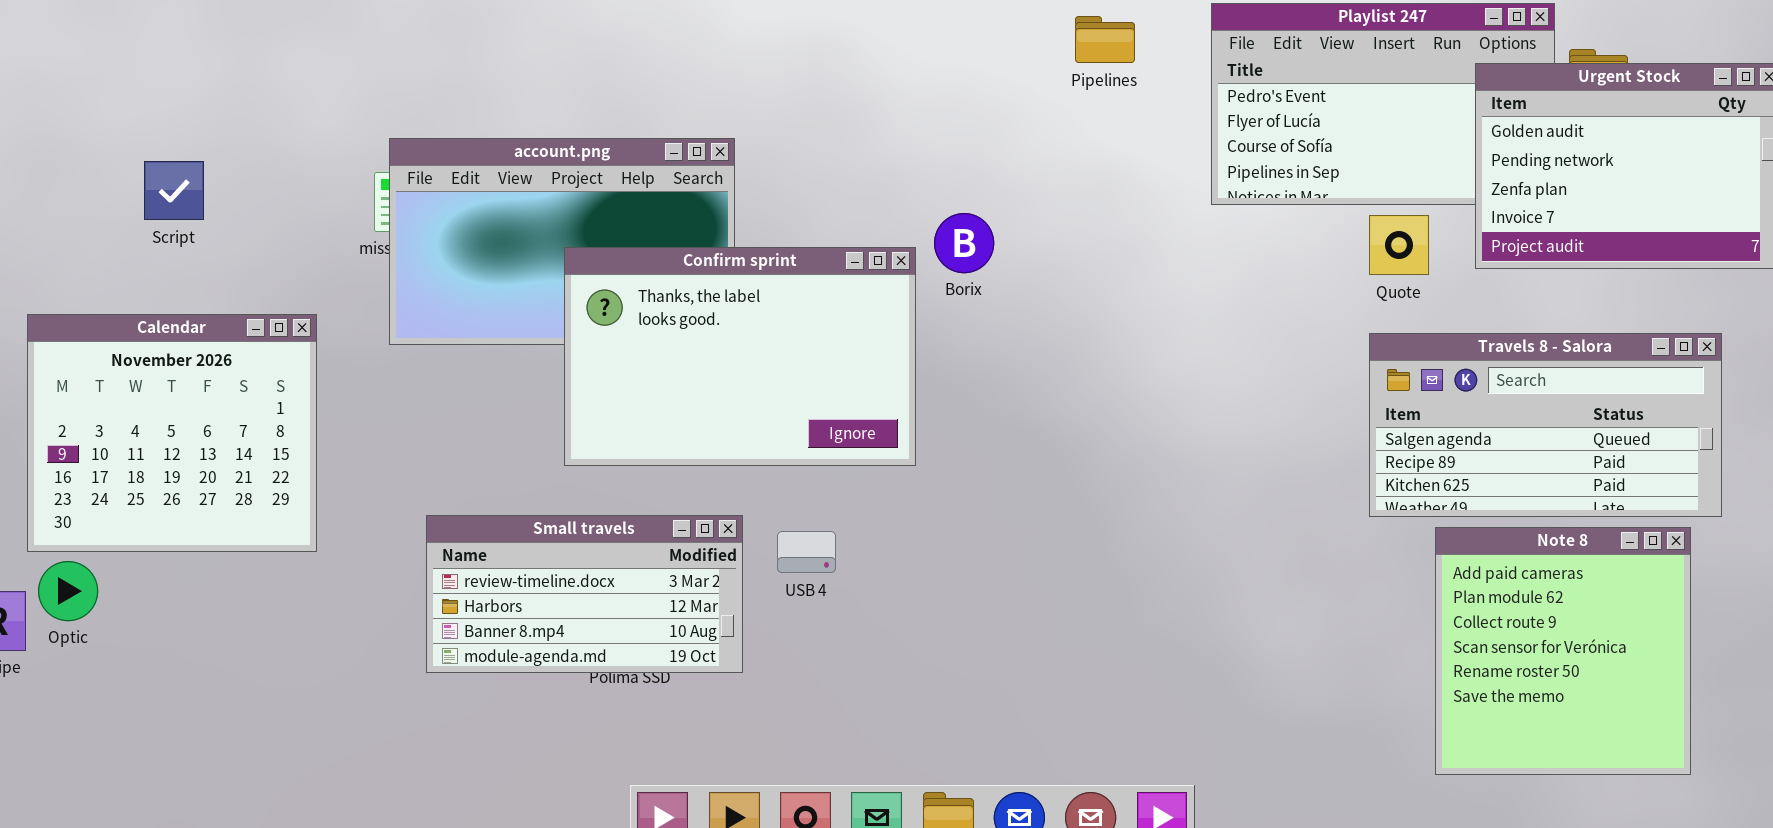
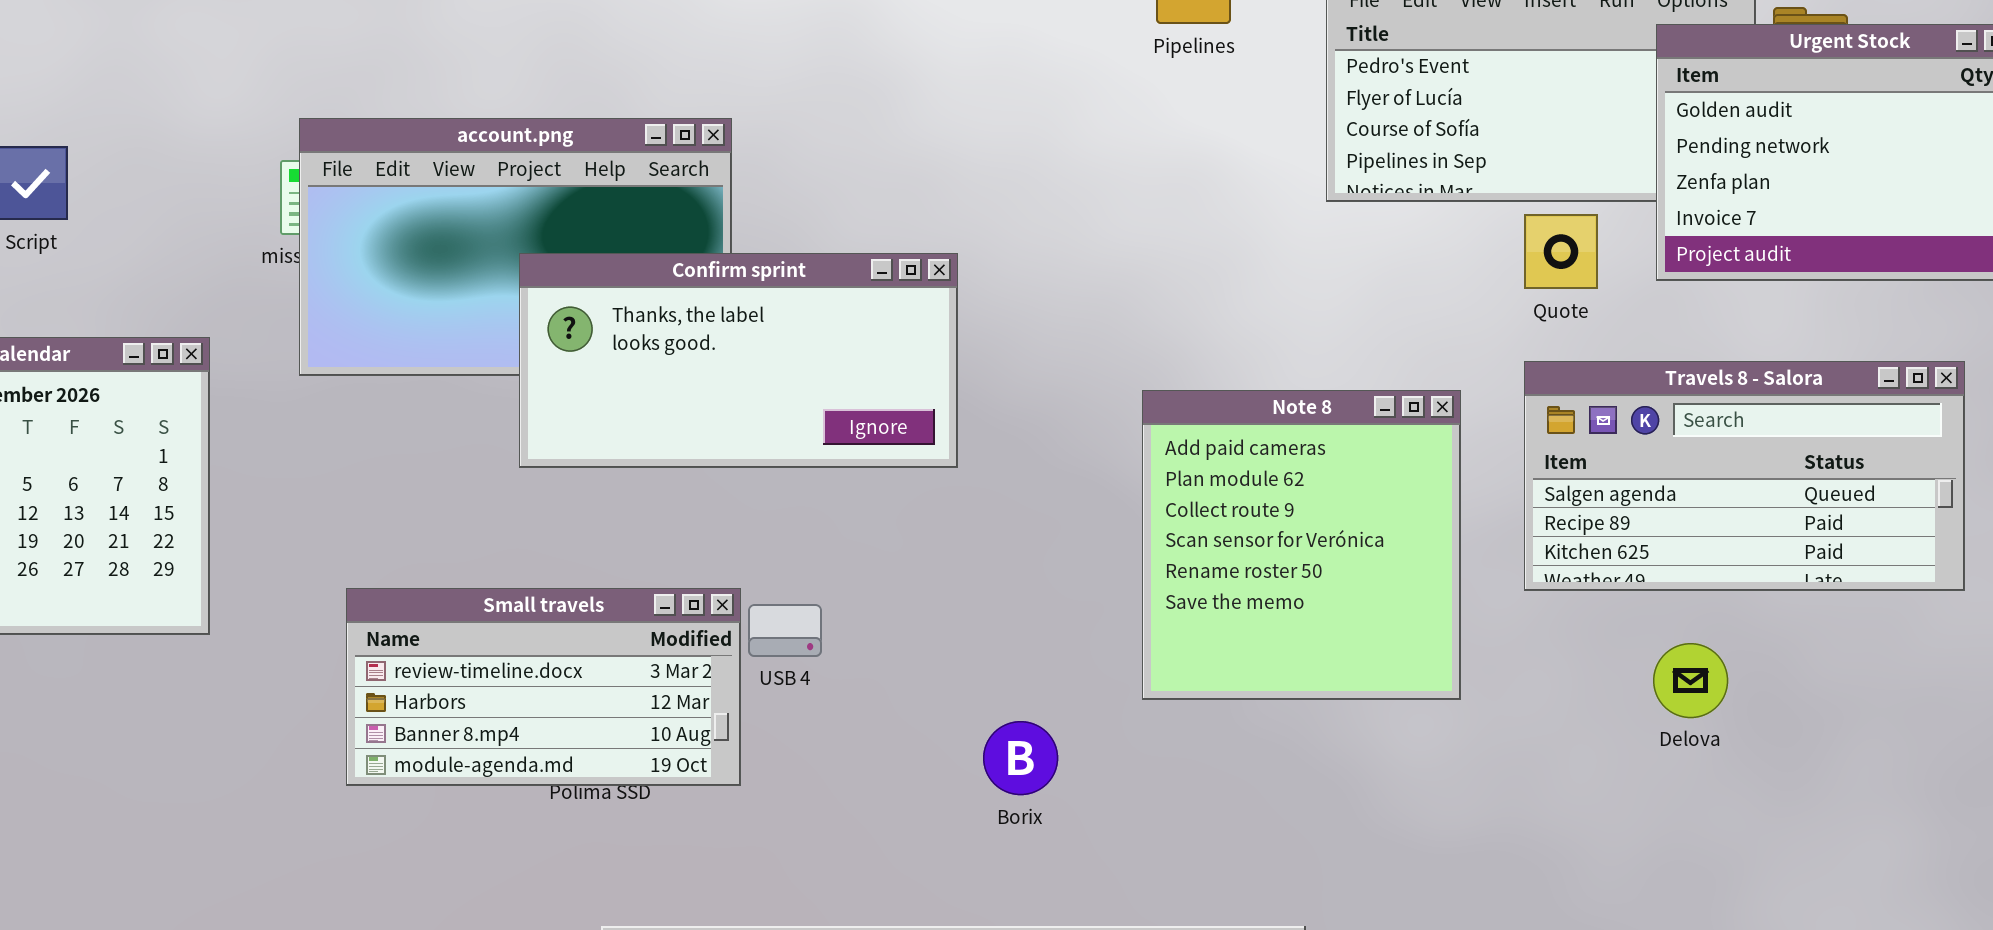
Borix: [934,213,994,273] -> [983,721,1058,795], moved
Confirm sprint: [564,247,916,466] -> [519,253,958,468], resized
Note 8: [1435,527,1691,775] -> [1142,390,1461,700], moved
USB 4: [777,531,836,573] -> [748,604,822,657], moved

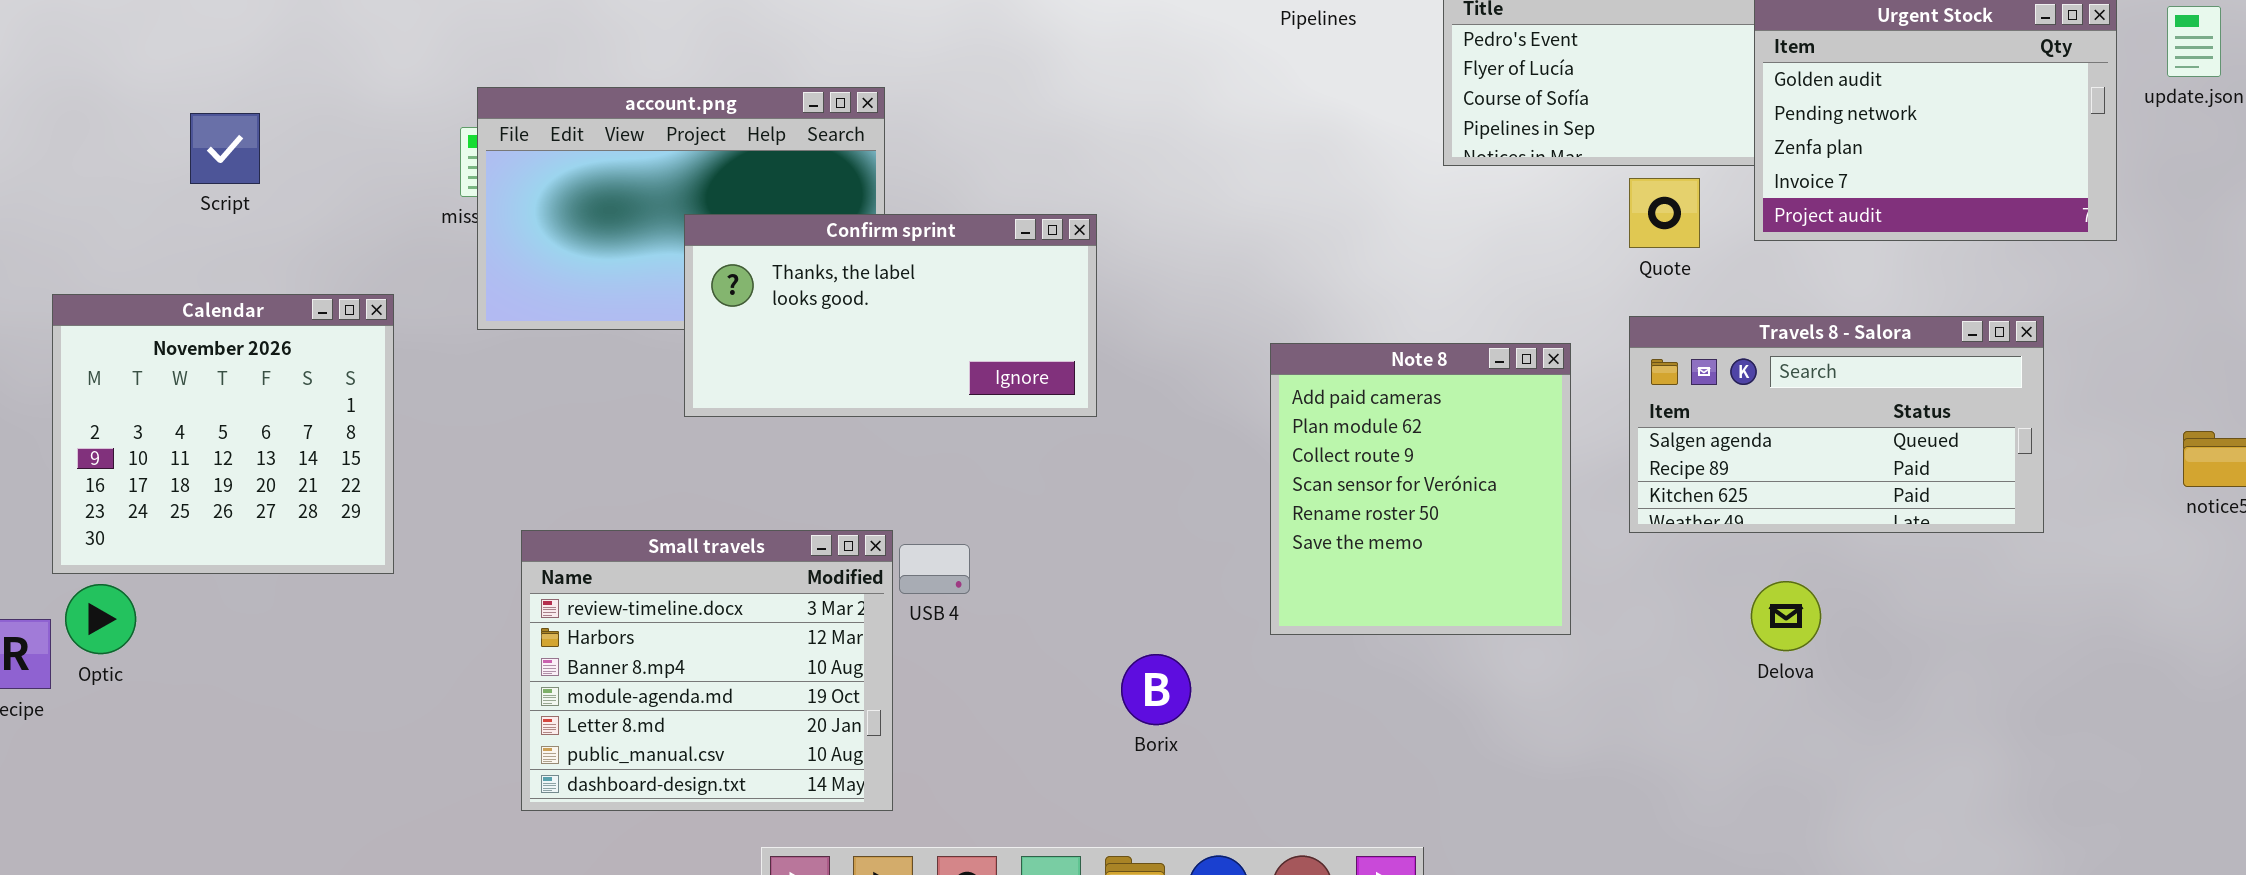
Small travels: [346,588,741,786] -> [521,530,893,811], resized

